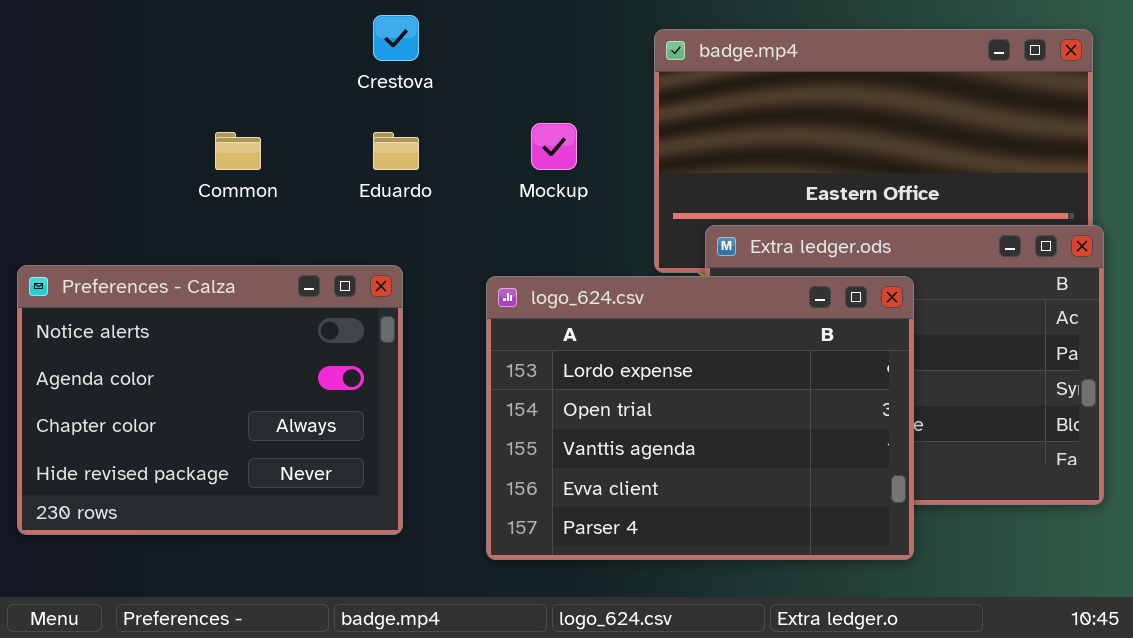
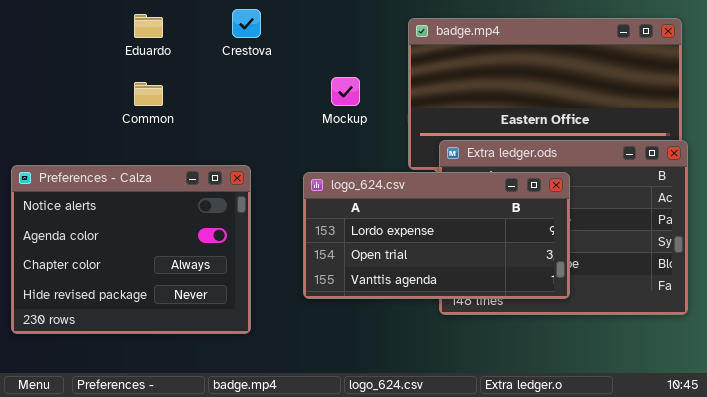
Eduardo: [373,132,419,170] -> [134,14,163,38], moved
logo_624.csv: [486,276,914,560] -> [303,172,570,299], resized

